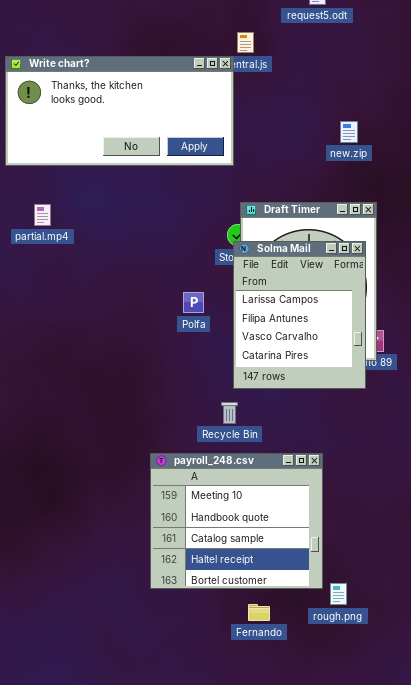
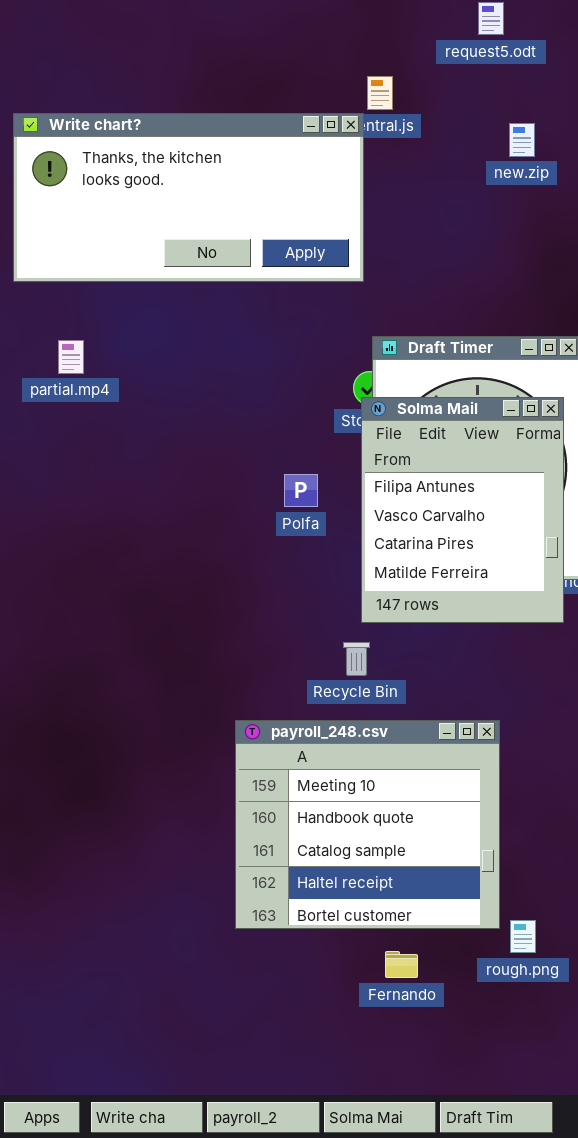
new.zip: [340,121,358,143] -> [509,123,535,157], moved
Solma Mail: [233,241,366,389] -> [361,397,564,623], scrolled down 1 row

